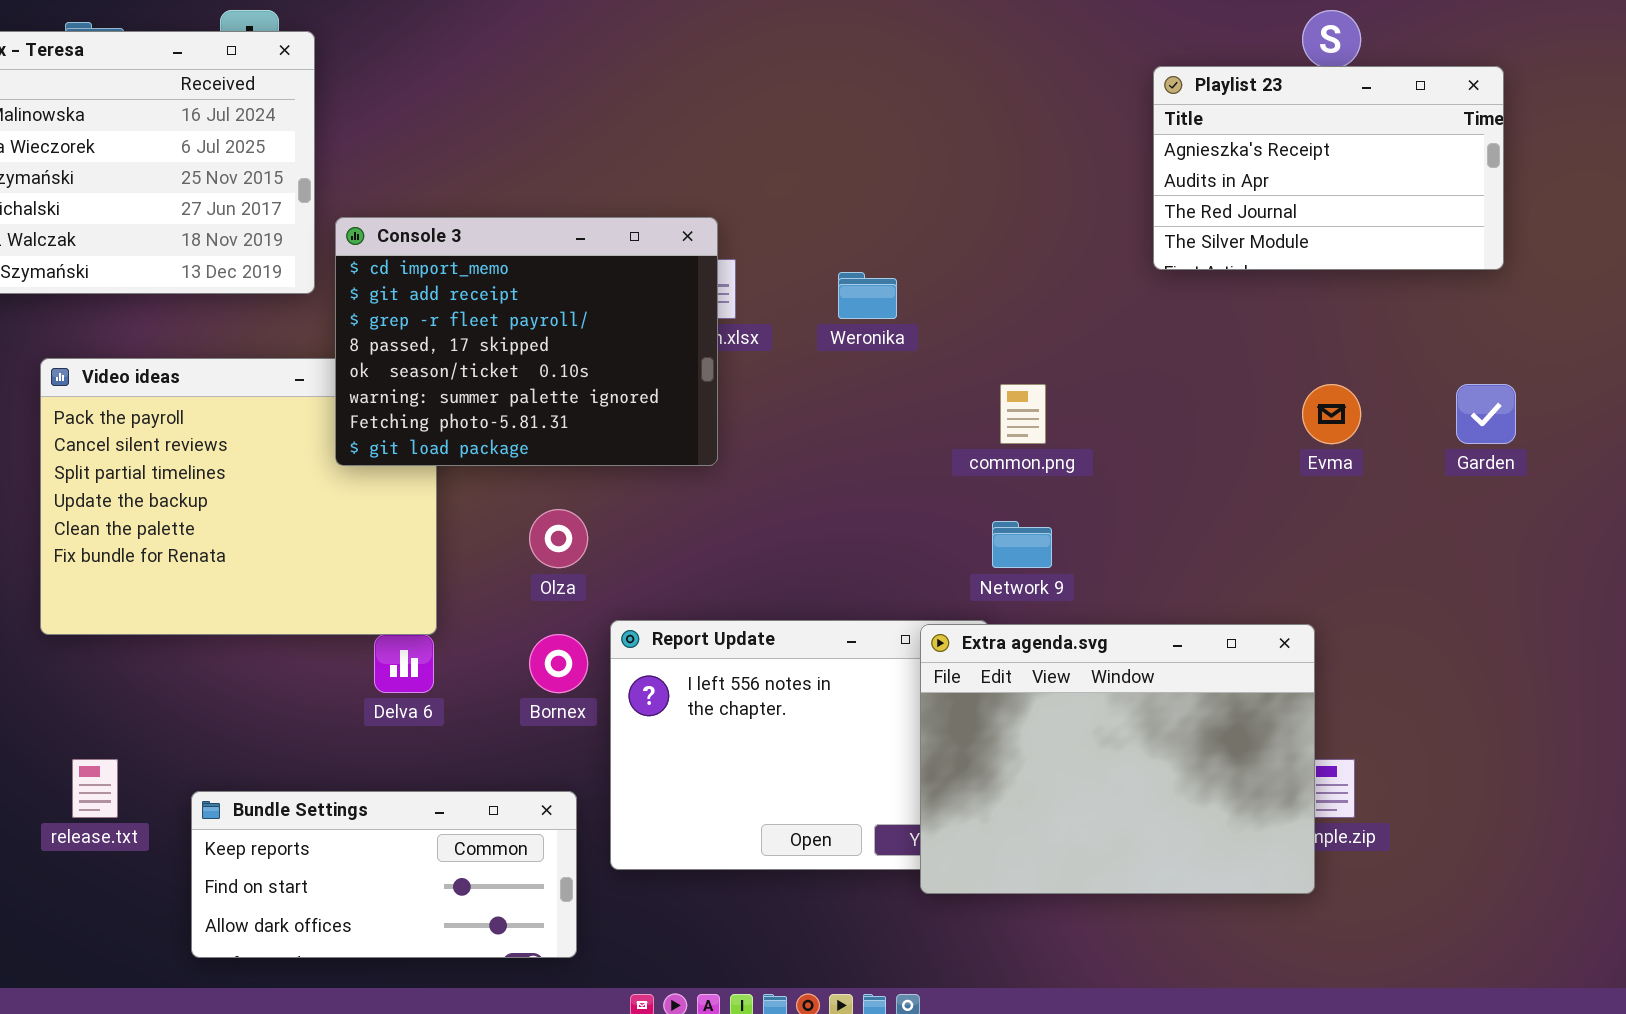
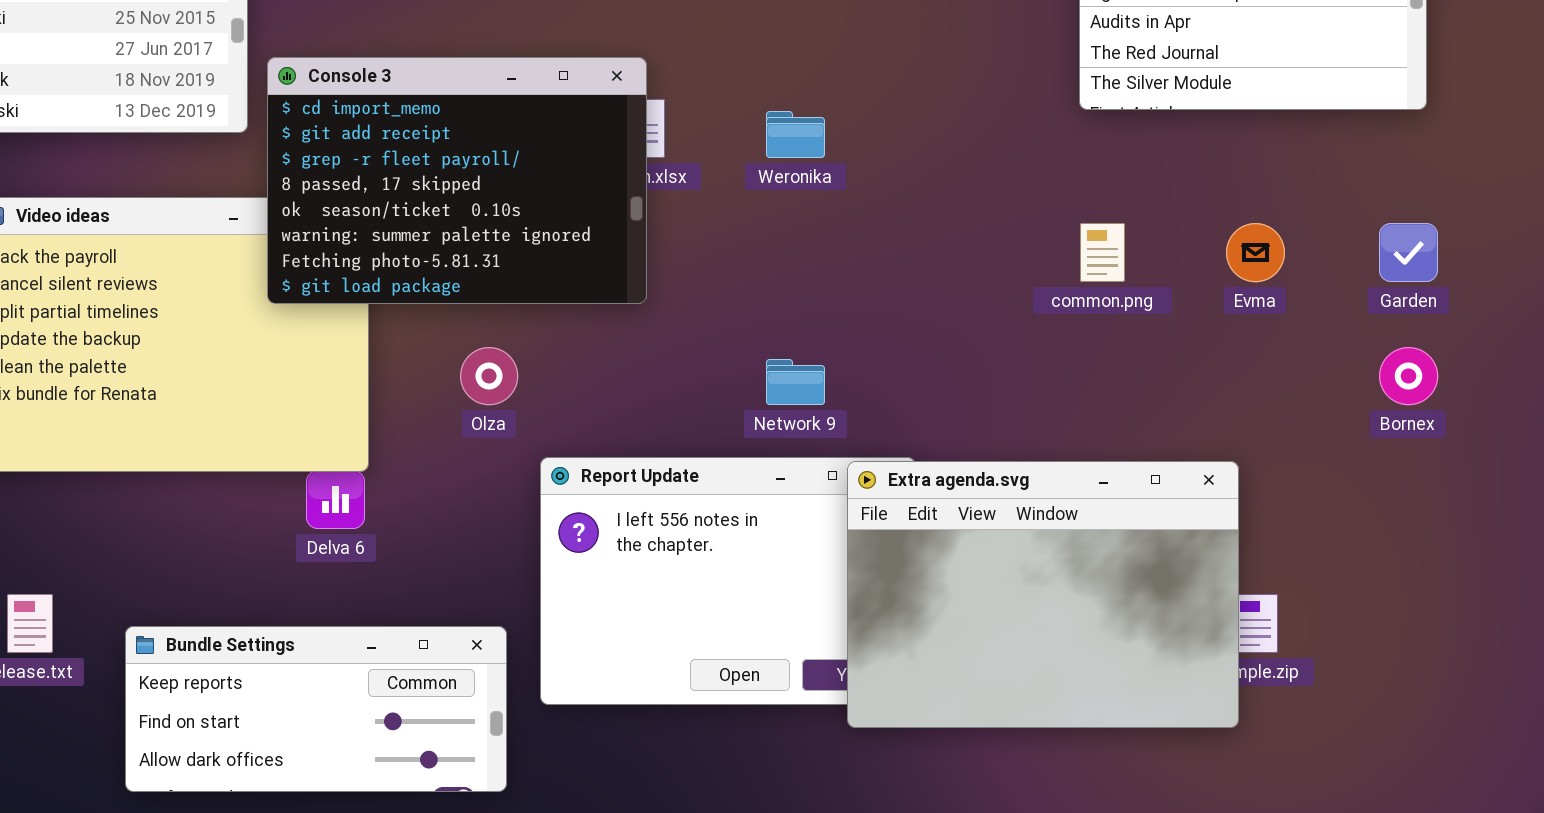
common.png: [1000,384,1046,444] -> [1080,223,1125,282], moved
Network 9: [992,521,1052,568] -> [766,359,825,405], moved
Bornex: [529,634,588,693] -> [1379,347,1438,405], moved

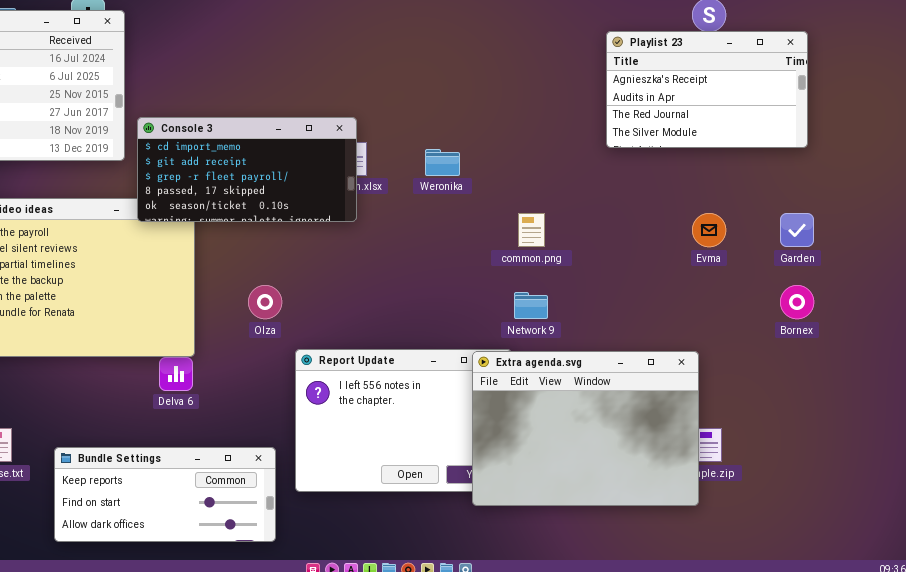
Console 3: [267,57,647,304] -> [137,117,357,222], resized
common.png: [1080,223,1125,282] -> [518,213,545,247], moved
Network 9: [766,359,825,405] -> [514,292,548,319], moved

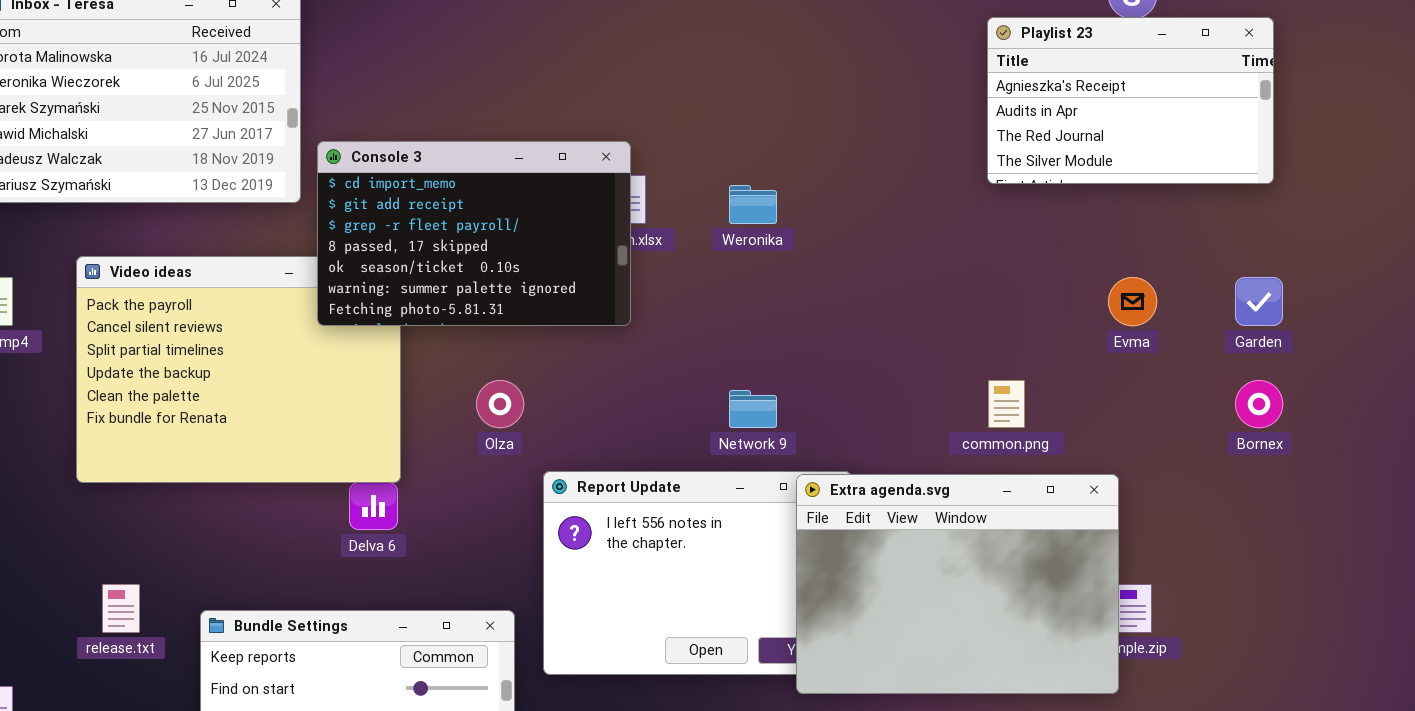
Console 3: [137,117,357,222] -> [317,141,631,326], resized
common.png: [518,213,545,247] -> [988,380,1025,428], moved
Network 9: [514,292,548,319] -> [729,390,777,428], moved

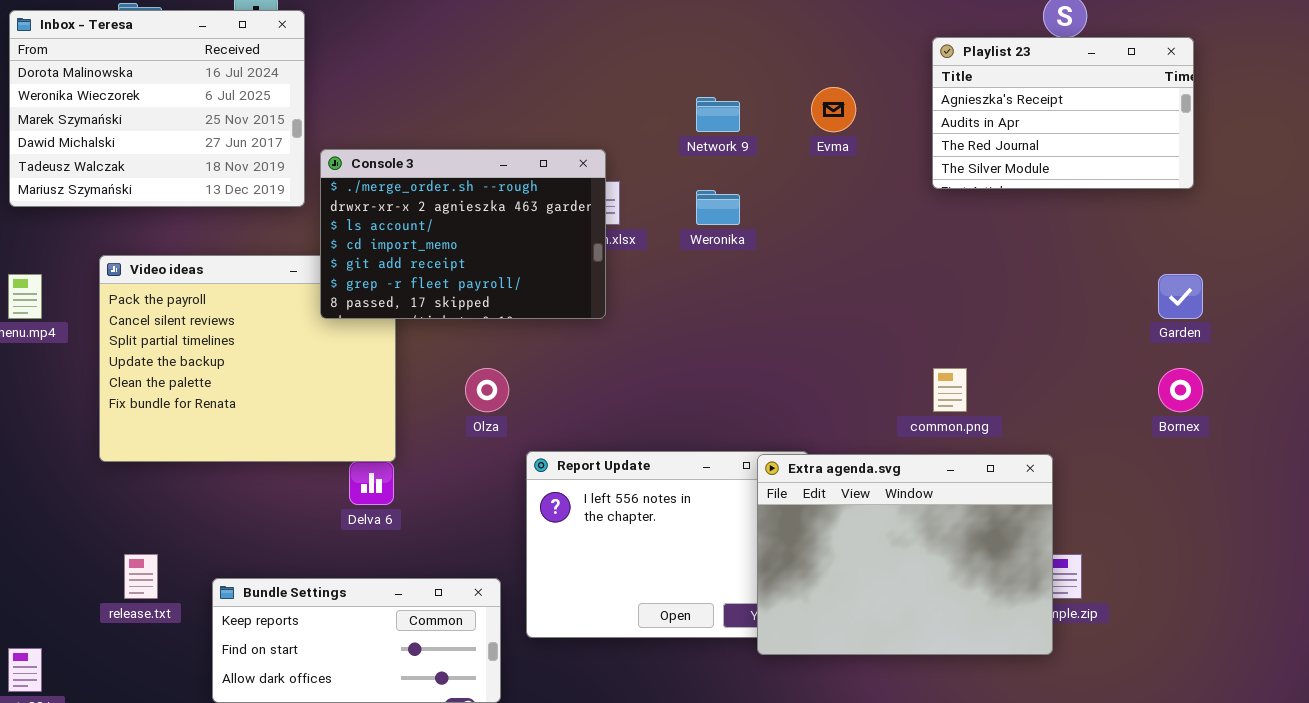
Console 3: [317,141,631,326] -> [320,149,606,319], scrolled up 3 rows
Evma: [1108,277,1157,326] -> [811,87,856,132], moved
Network 9: [729,390,777,428] -> [696,97,740,132], moved

